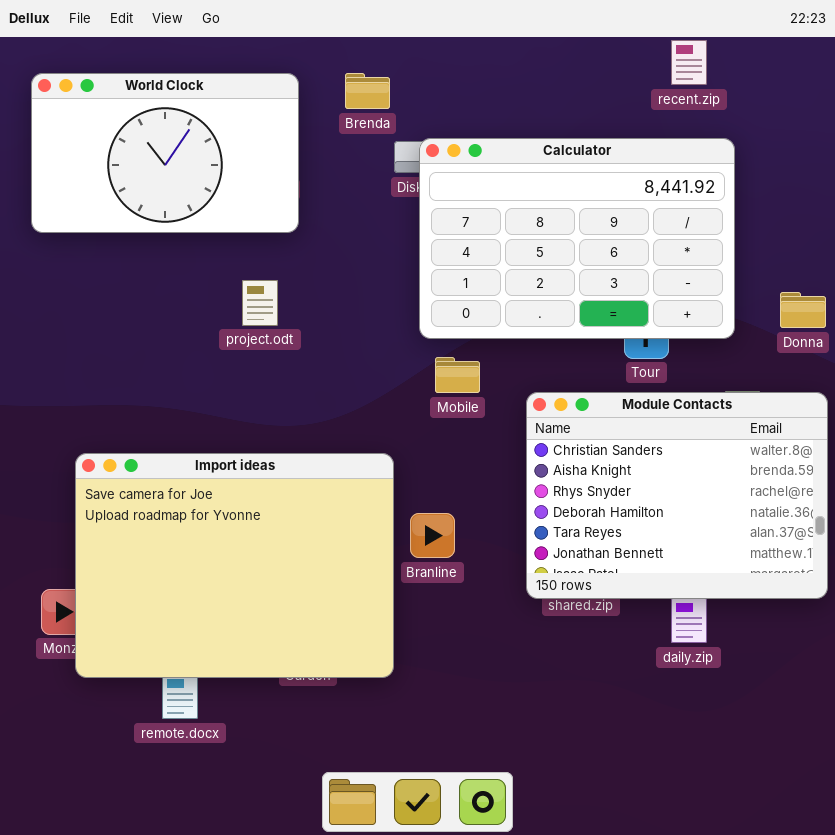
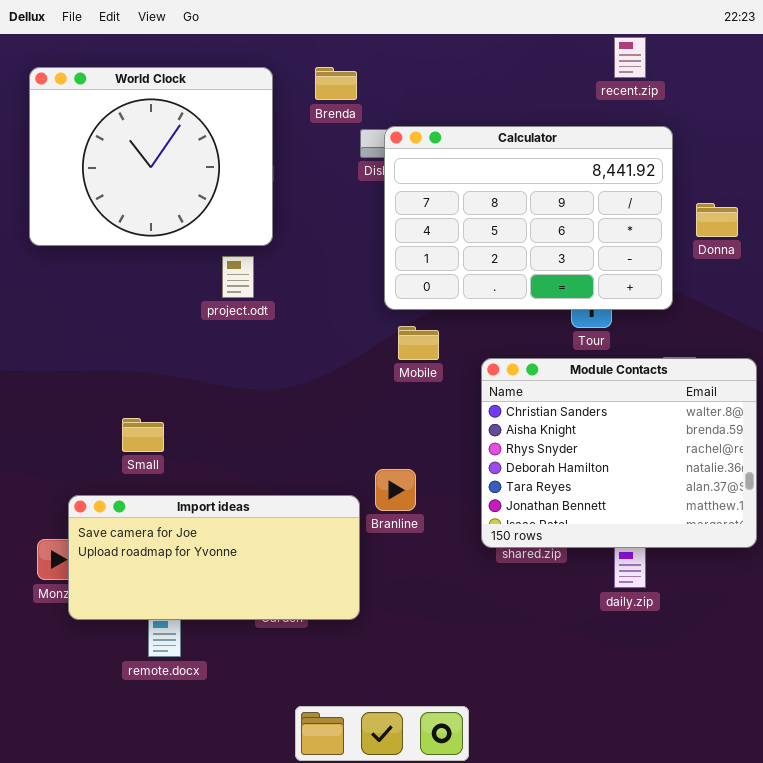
World Clock: [31,73,299,233] -> [29,67,273,246], resized
Donna: [780,292,826,328] -> [696,203,738,237], moved
Import ideas: [75,453,394,678] -> [68,495,360,620], resized

